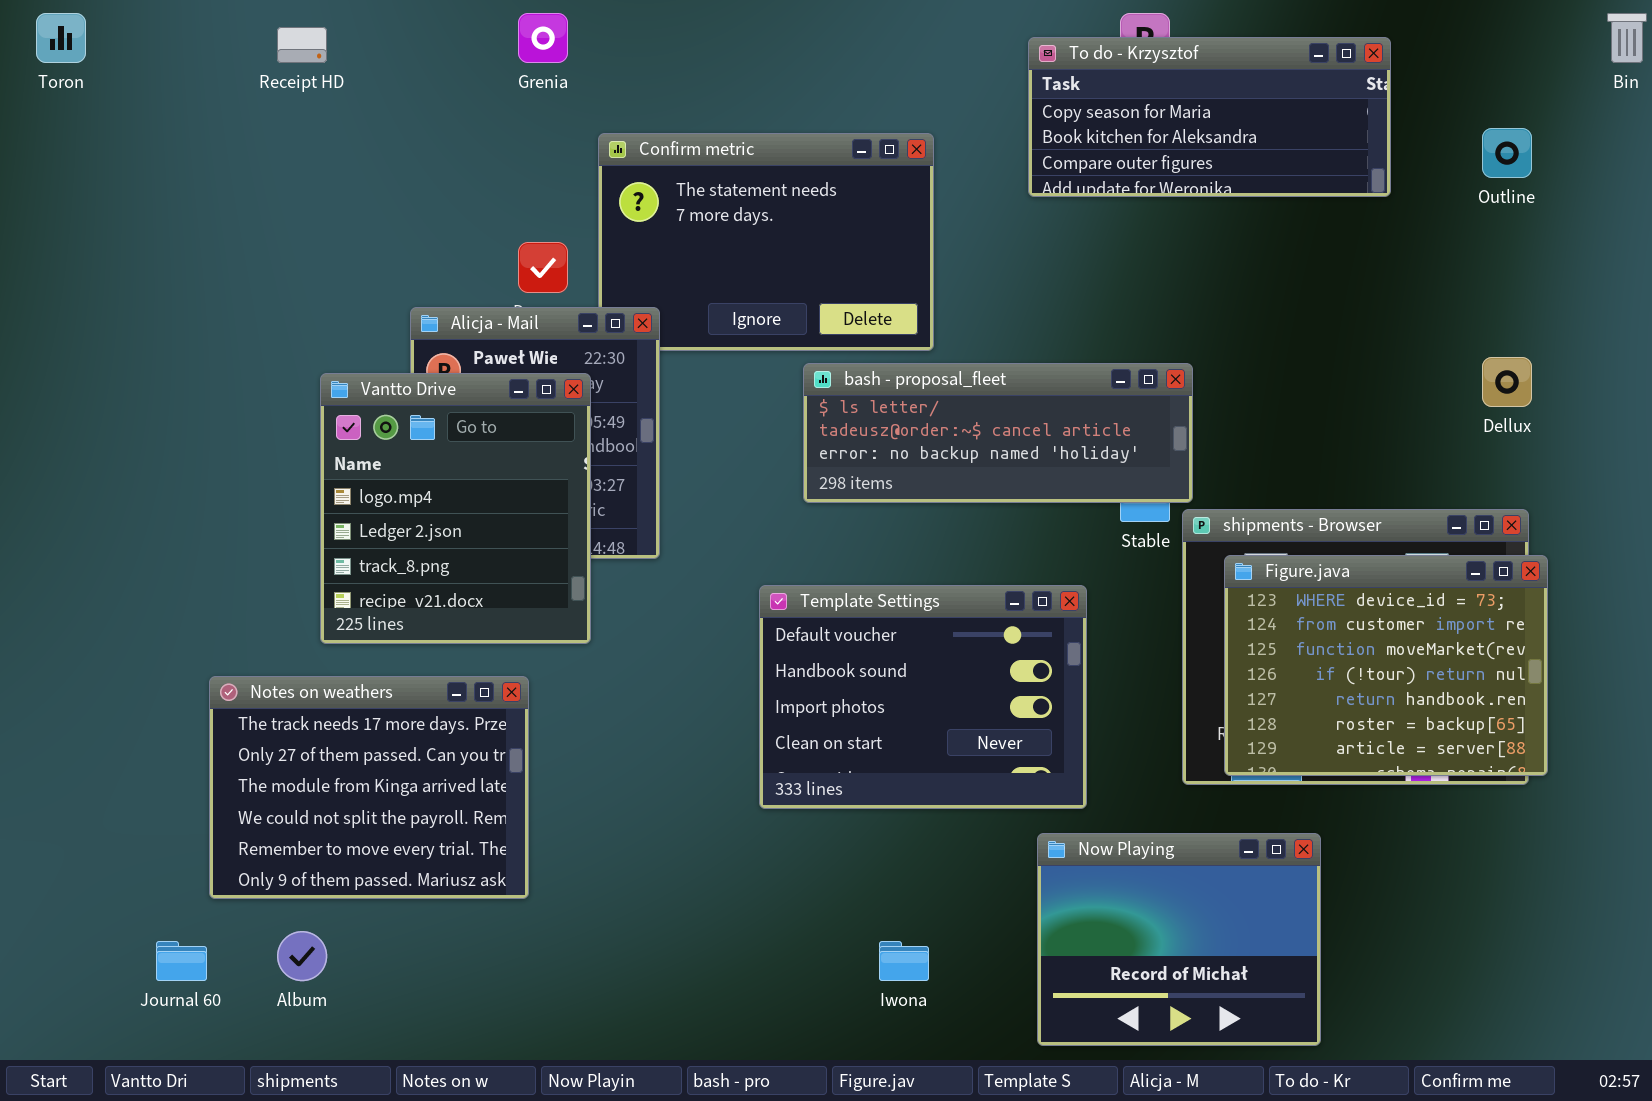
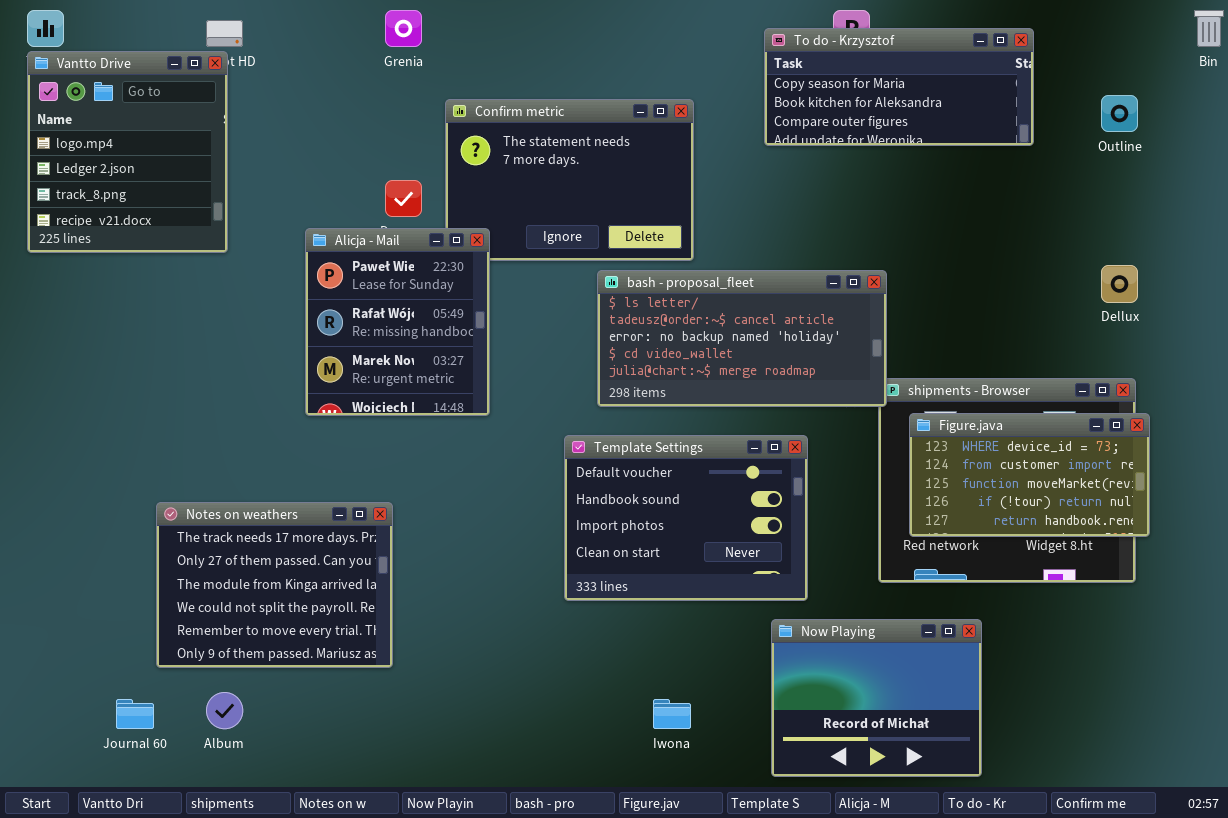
bash - proposal_fleet: [803,363,1193,503] -> [597,270,887,407], resized
Vantto Drive: [320,373,591,644] -> [27,51,228,253], moved
Figure.java: [1224,555,1548,776] -> [909,413,1150,537], resized

